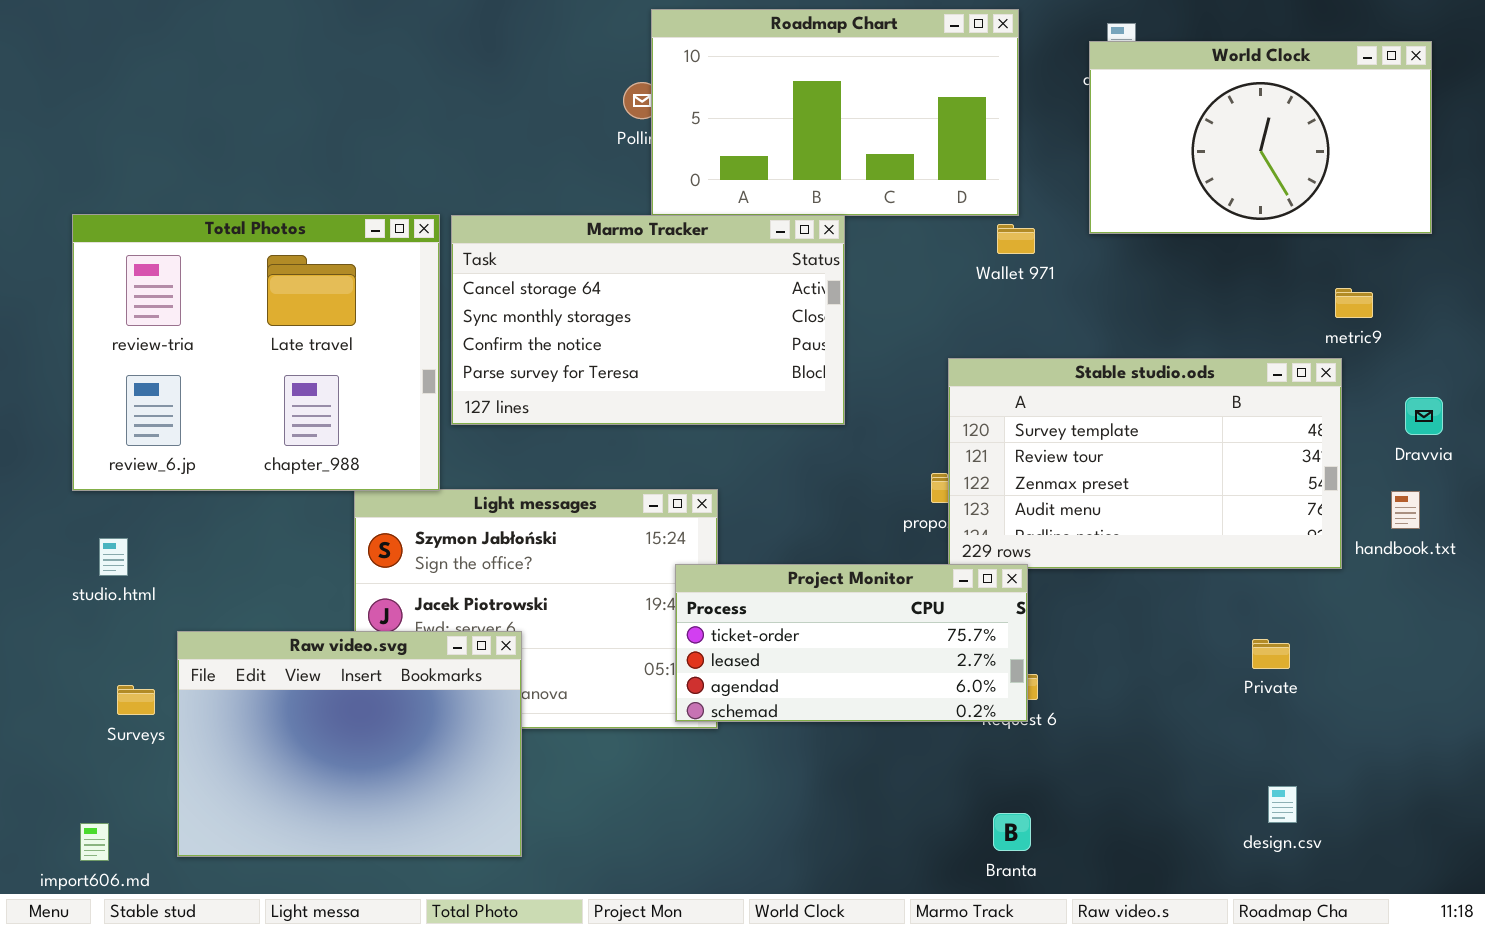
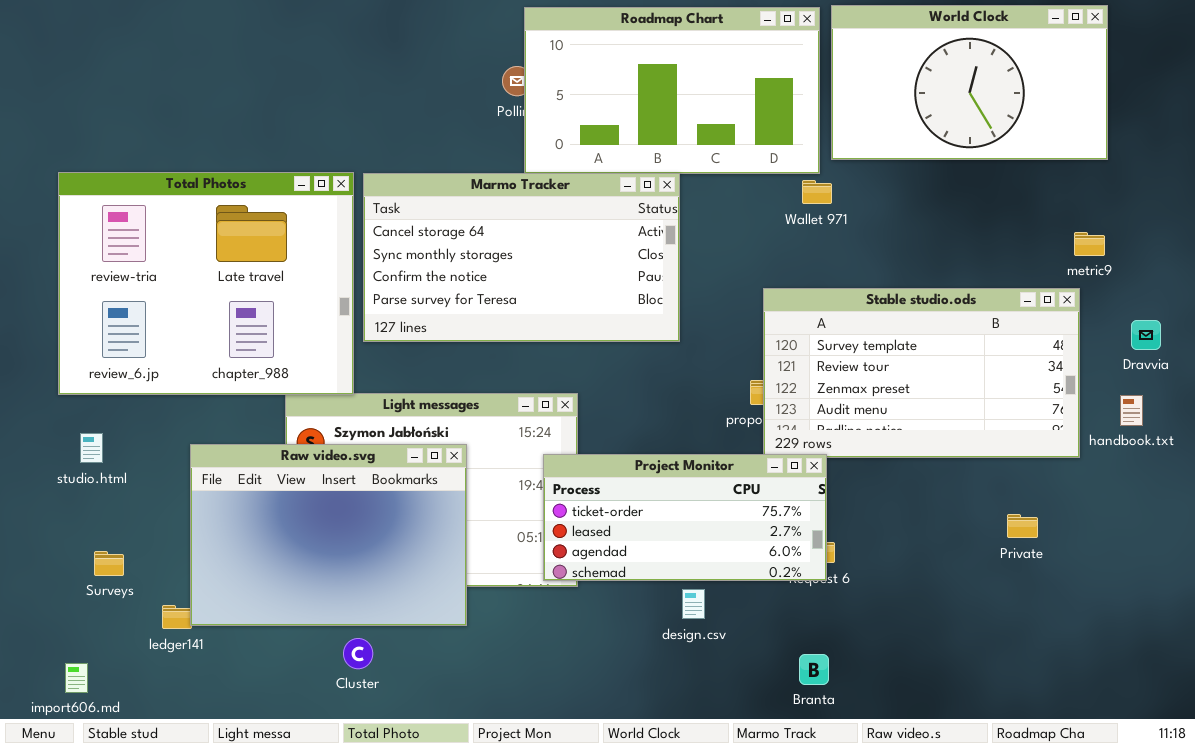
World Clock: [1089,41,1432,234] -> [831,5,1108,160], moved
Raw video.svg: [177,631,522,857] -> [190,444,467,626], moved
design.csv: [1268,786,1297,823] -> [682,589,705,619], moved

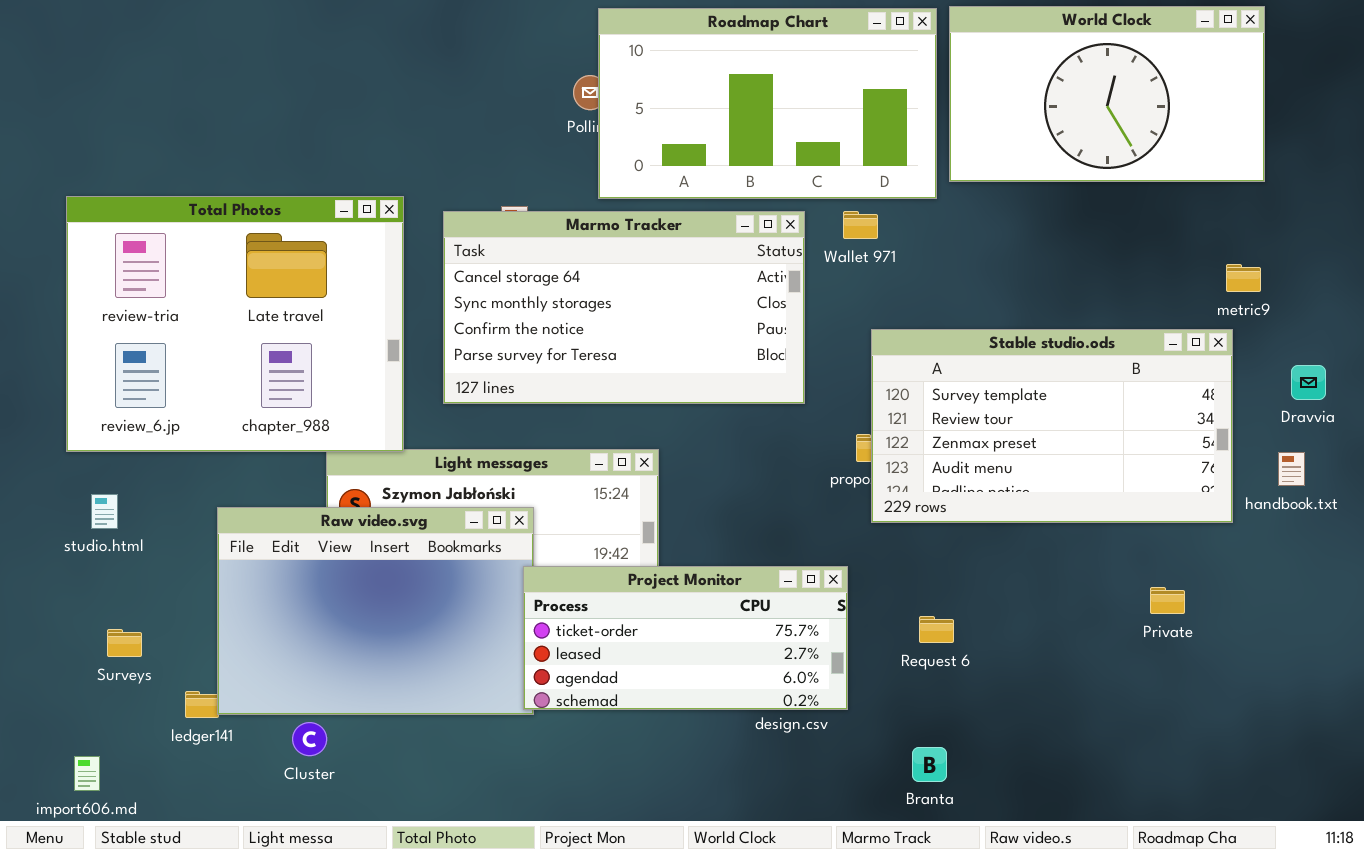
Marmo Tracker: [363,173,680,342] -> [443,211,805,404], moved
Wallet 971: [802,180,832,204] -> [843,211,878,239], moved
Project Monitor: [543,454,827,581] -> [523,566,848,710], moved
Cluster: [343,638,373,669] -> [292,722,327,756], moved

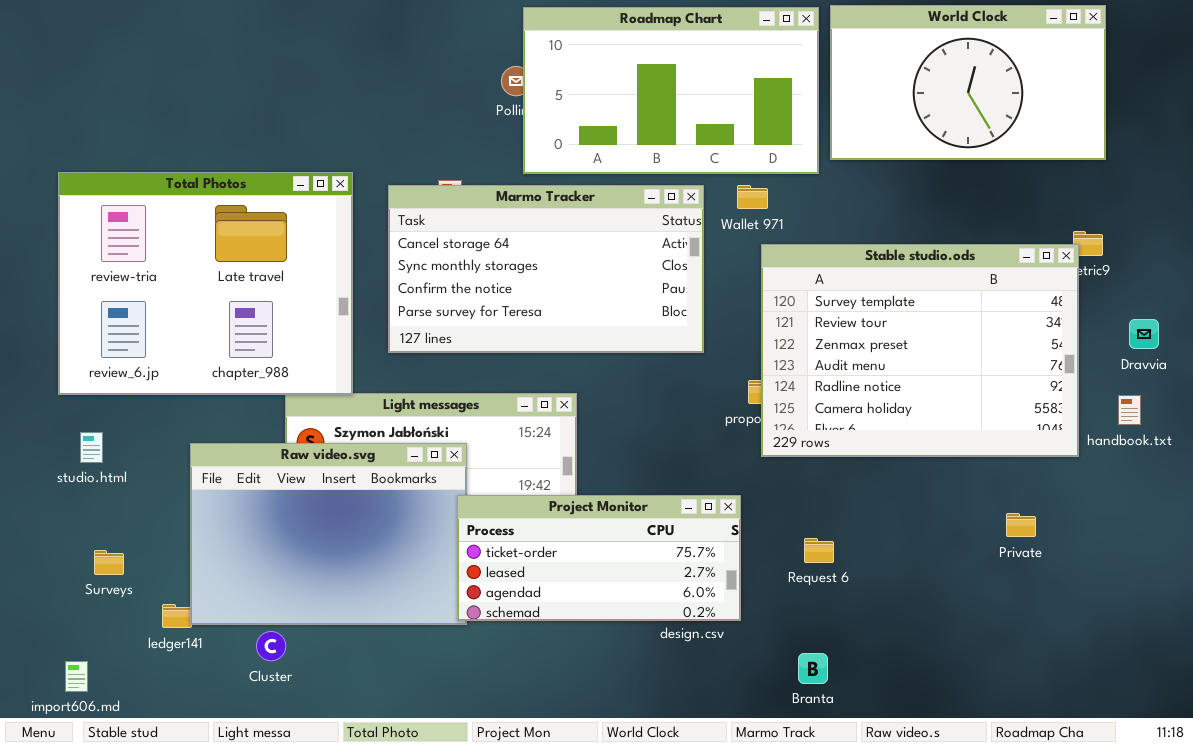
Stable studio.ods: [871,329,1233,523] -> [761,244,1079,457], resized

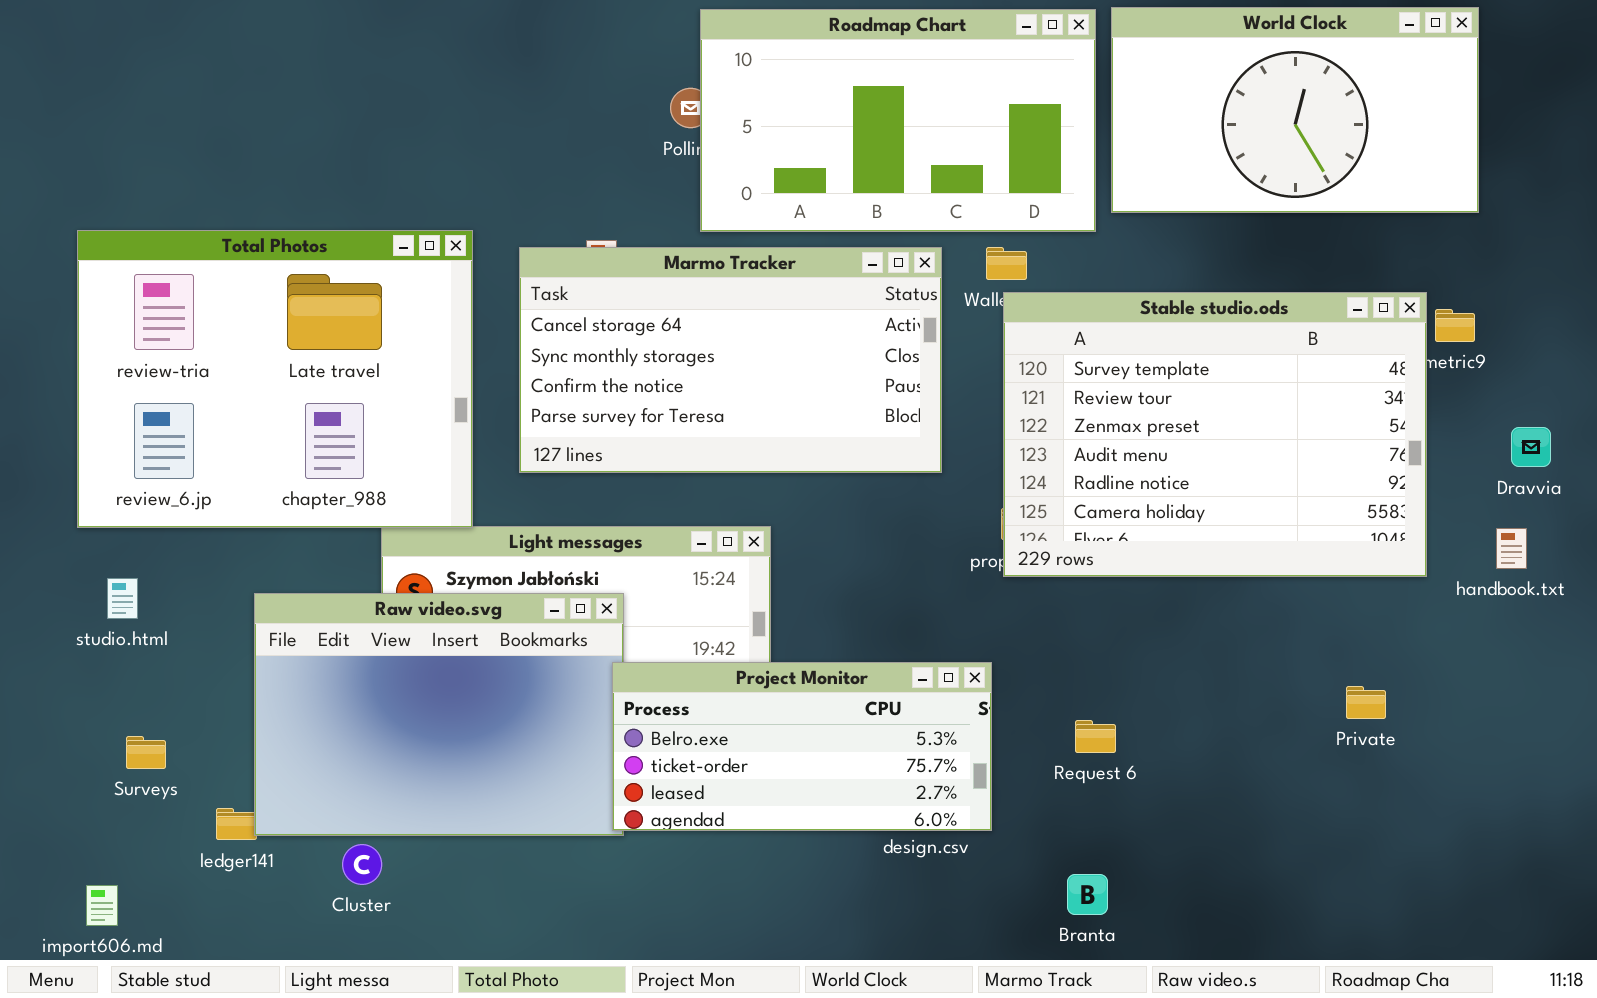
Stable studio.ods: [761,244,1079,457] -> [1003,292,1427,577], moved
Project Monitor: [457,495,741,621] -> [612,662,992,831], scrolled up 1 row

